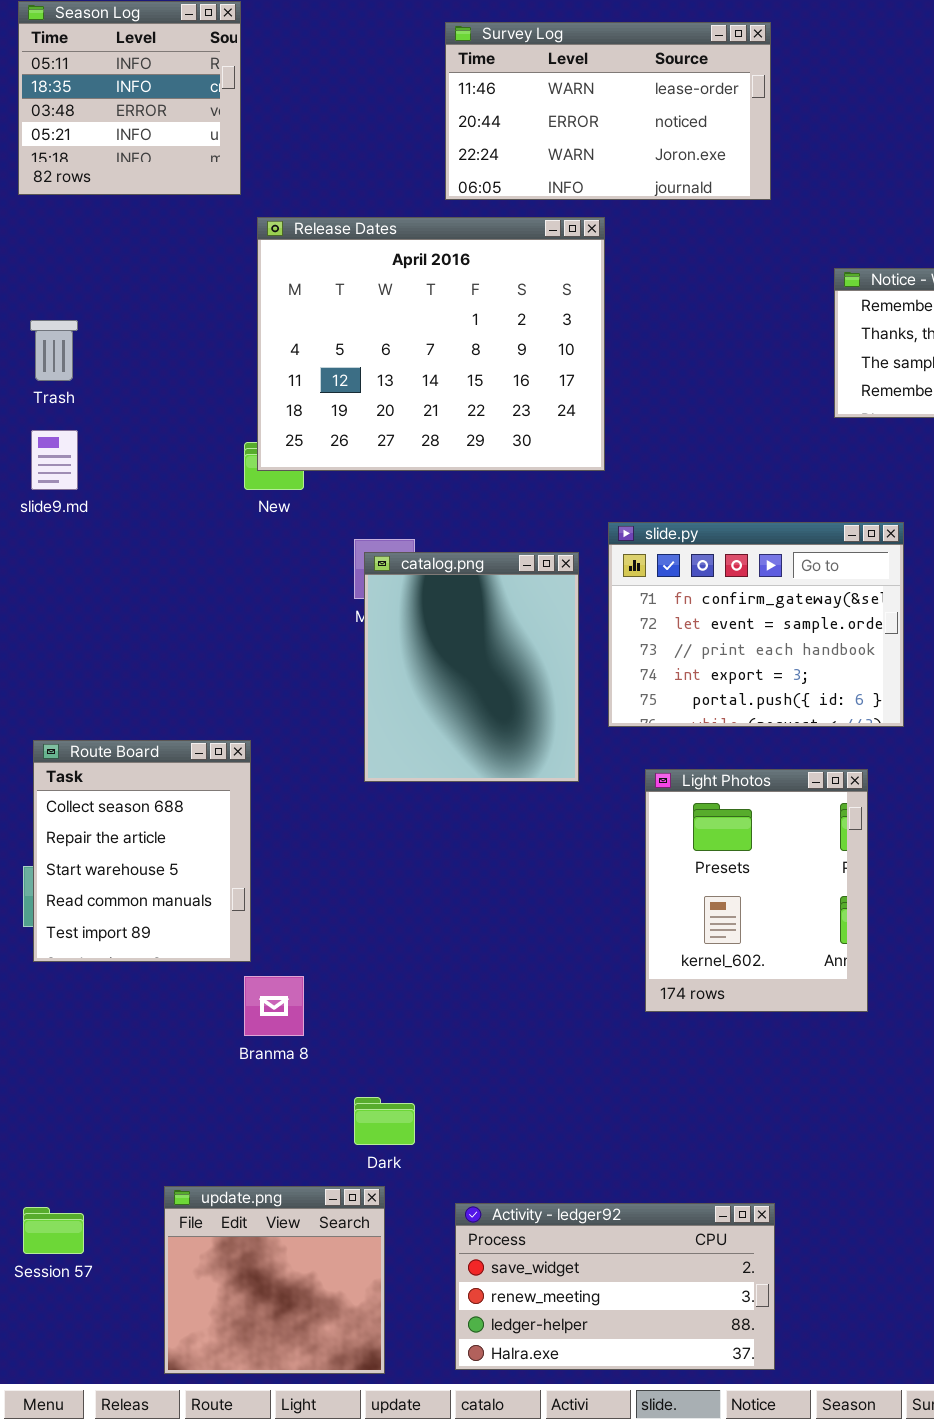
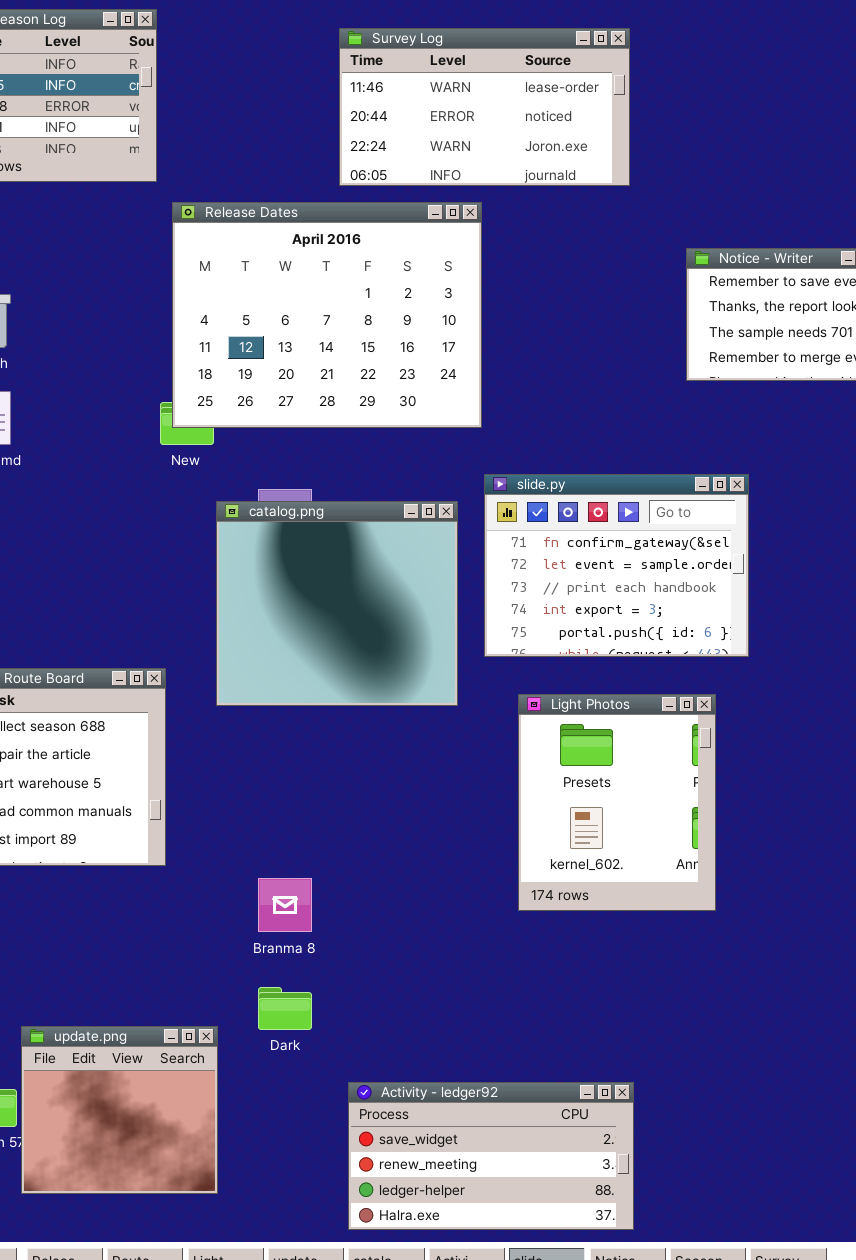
catalog.png: [364,552,579,782] -> [216,501,458,706], resized
Branma 8: [244,976,304,1036] -> [258,878,312,932], moved
update.png: [164,1186,385,1374] -> [21,1026,218,1194], moved

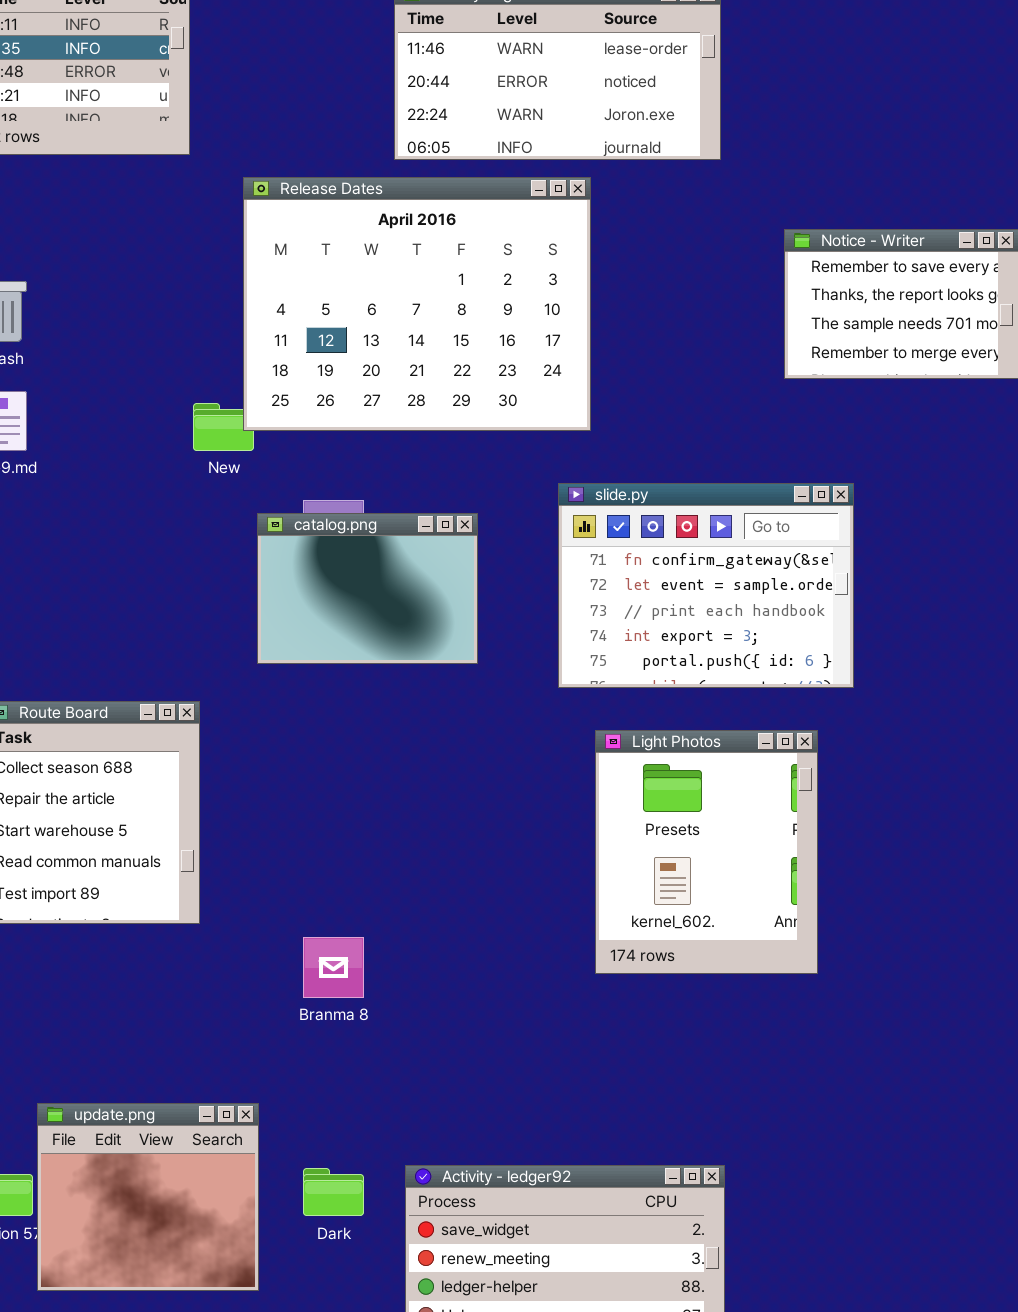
Release Dates: [172,202,482,428] -> [243,177,591,431], moved
catalog.png: [216,501,458,706] -> [257,513,478,664], resized
Dark: [258,987,312,1030] -> [303,1168,364,1216], moved

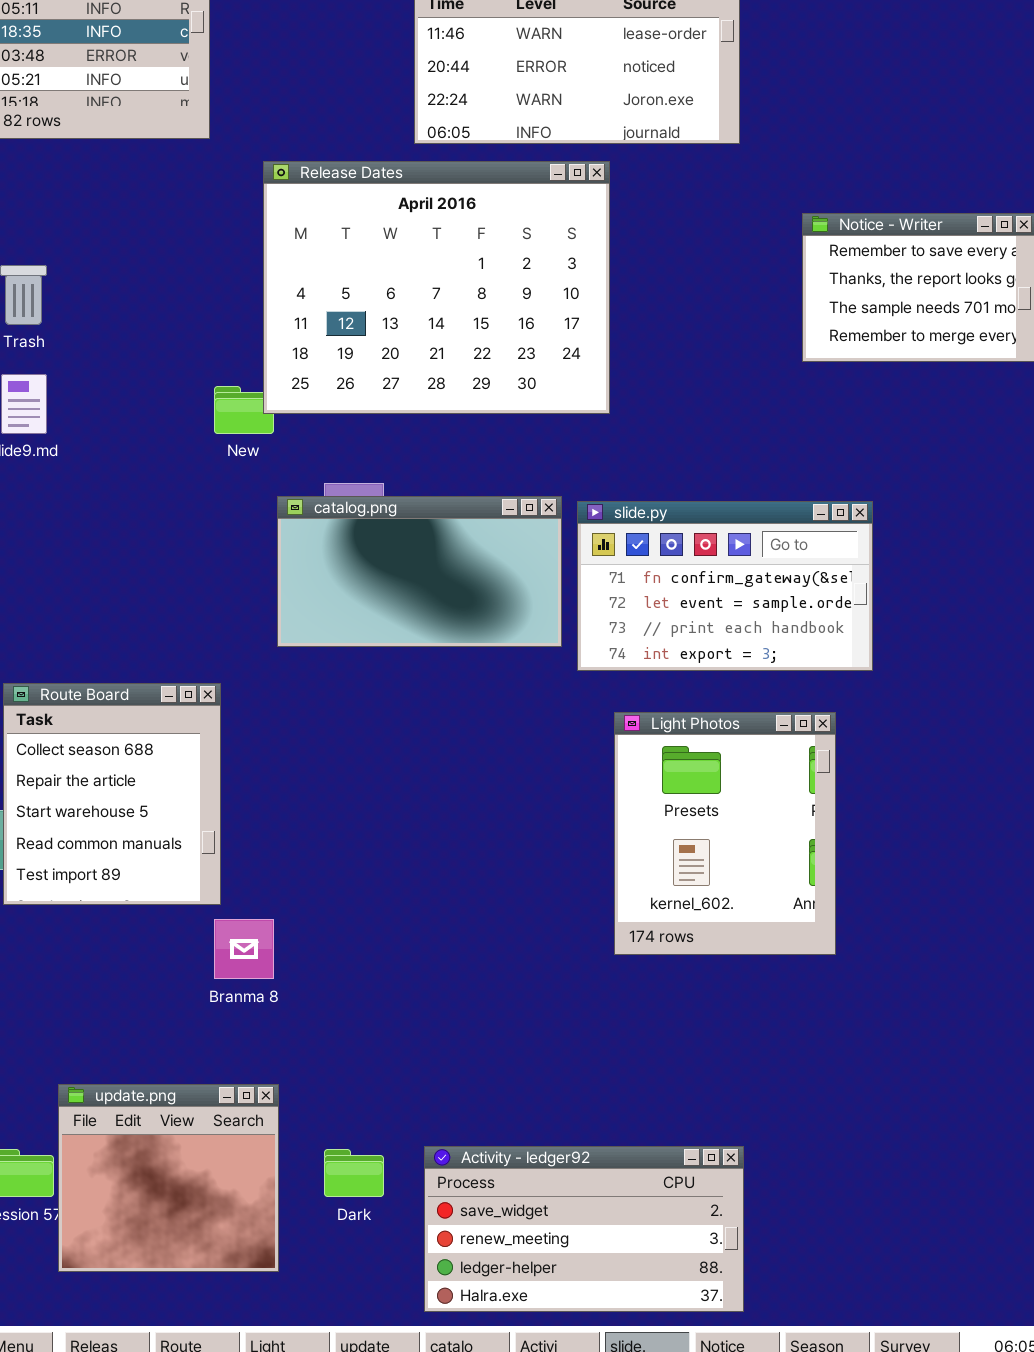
slide.py: [558,483,854,688] -> [577,501,873,671], resized
catalog.png: [257,513,478,664] -> [277,496,562,647], resized
Branma 8: [303,937,364,998] -> [214,919,274,979], moved

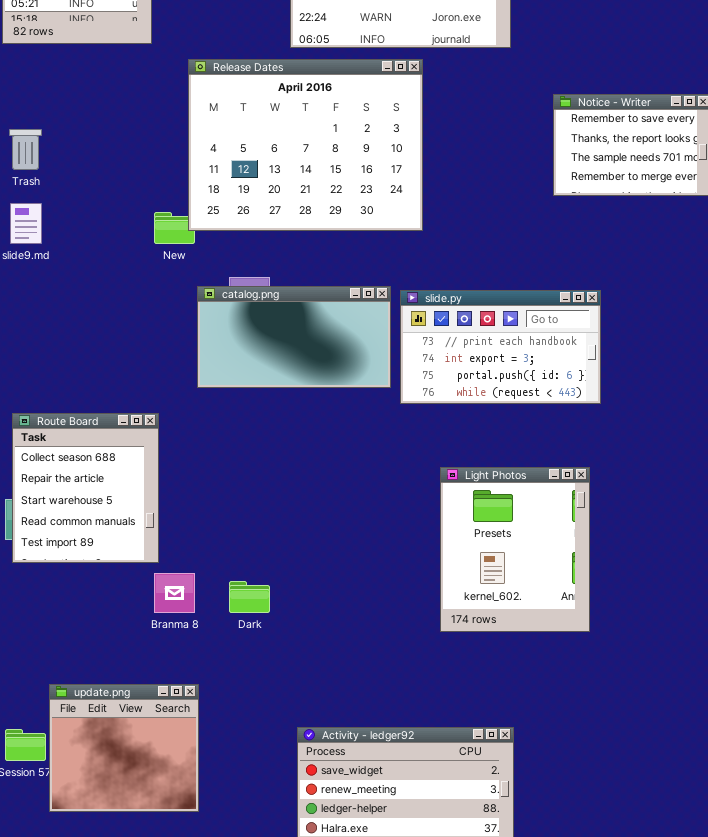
slide.py: [577,501,873,671] -> [400,290,601,404], scrolled down 2 rows
Light Photos: [614,712,836,955] -> [440,467,590,632], moved
Dark: [324,1149,384,1197] -> [229,581,270,613], moved

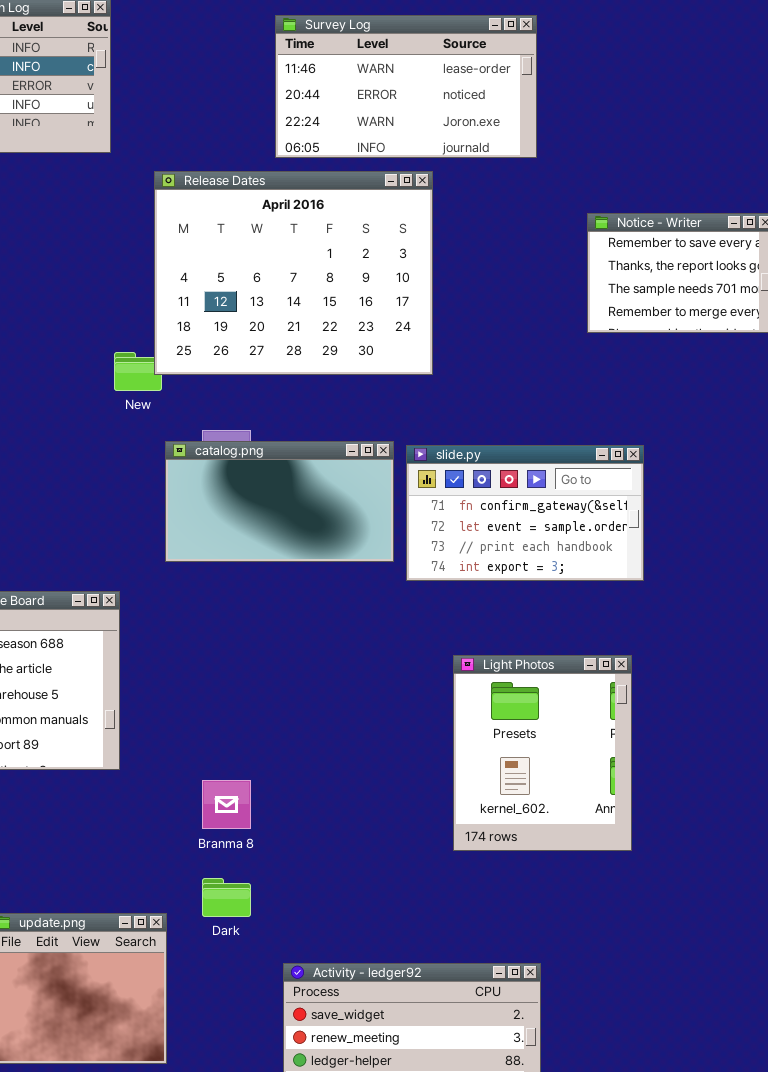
slide.py: [400,290,601,404] -> [406,445,644,581], scrolled up 2 rows
Branma 8: [154,573,195,613] -> [202,780,251,829], moved
Dark: [229,581,270,613] -> [202,878,251,917], moved

